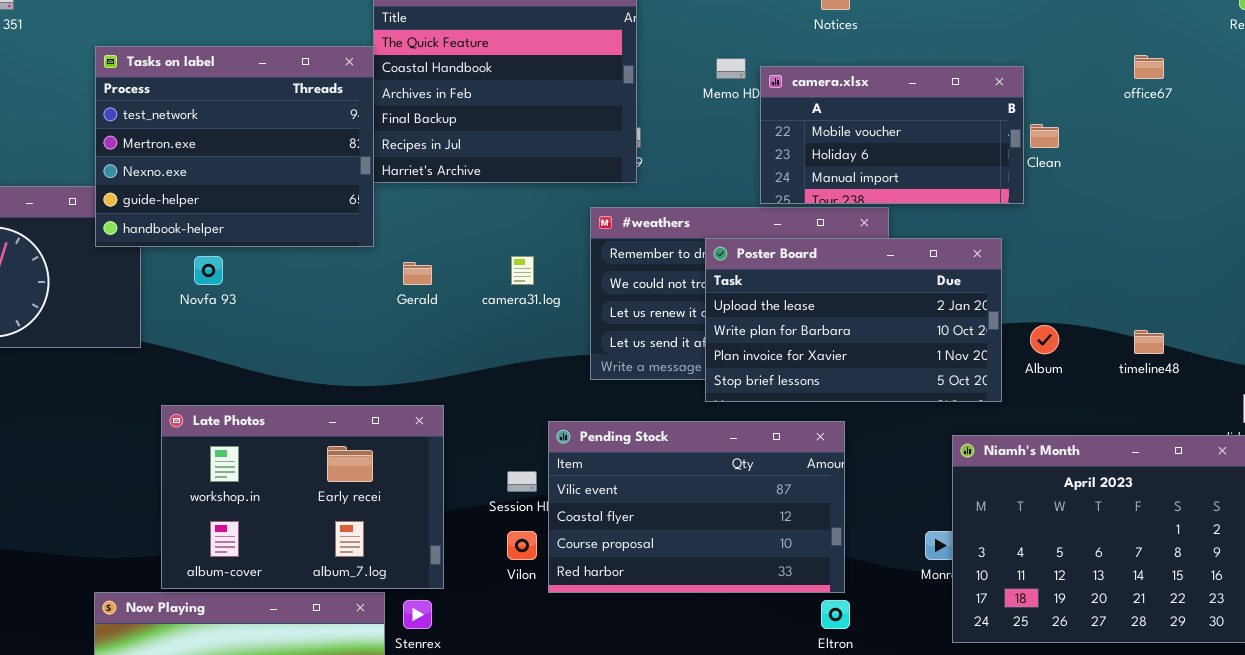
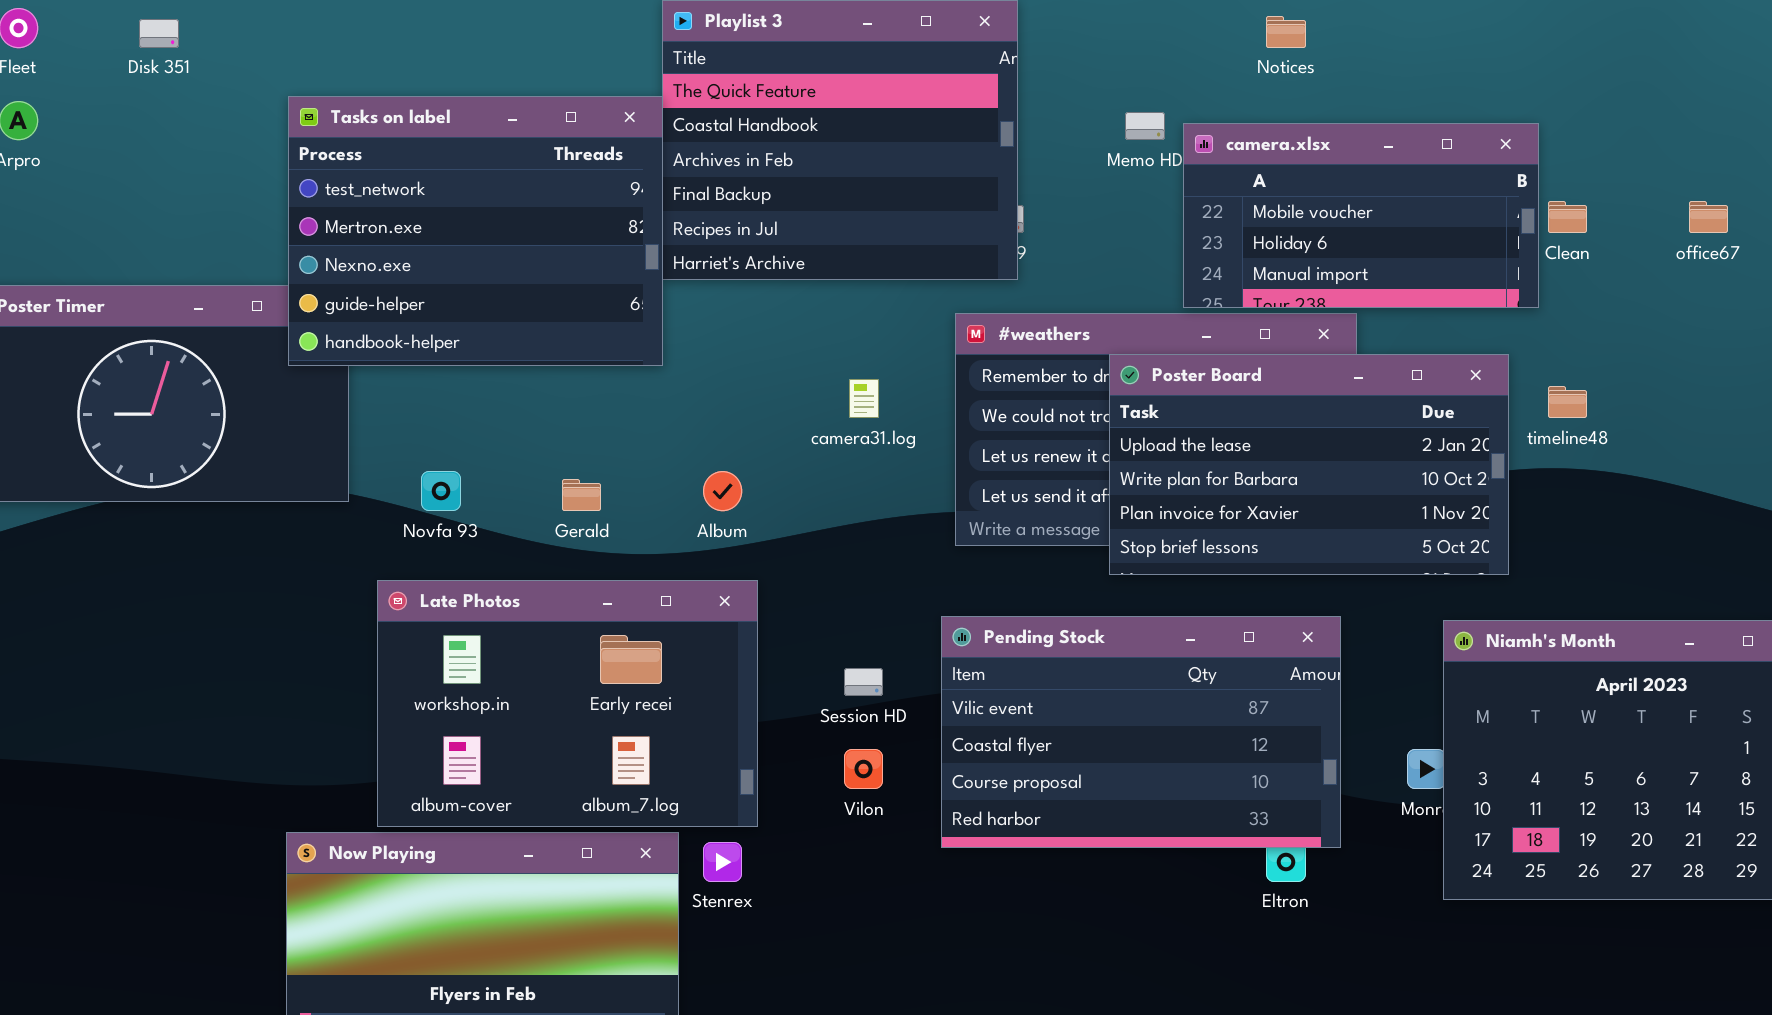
office67: [1134,55,1164,79] -> [1689,201,1728,233], moved
Novfa 93: [194,256,223,285] -> [421,471,461,511], moved
Gerald: [403,262,432,285] -> [562,479,601,511], moved
Album: [1030,325,1059,354] -> [703,471,742,511], moved
timeline48: [1134,330,1164,354] -> [1548,386,1587,418], moved
Pending Stock: [548,421,845,593] -> [941,616,1341,848], moved

